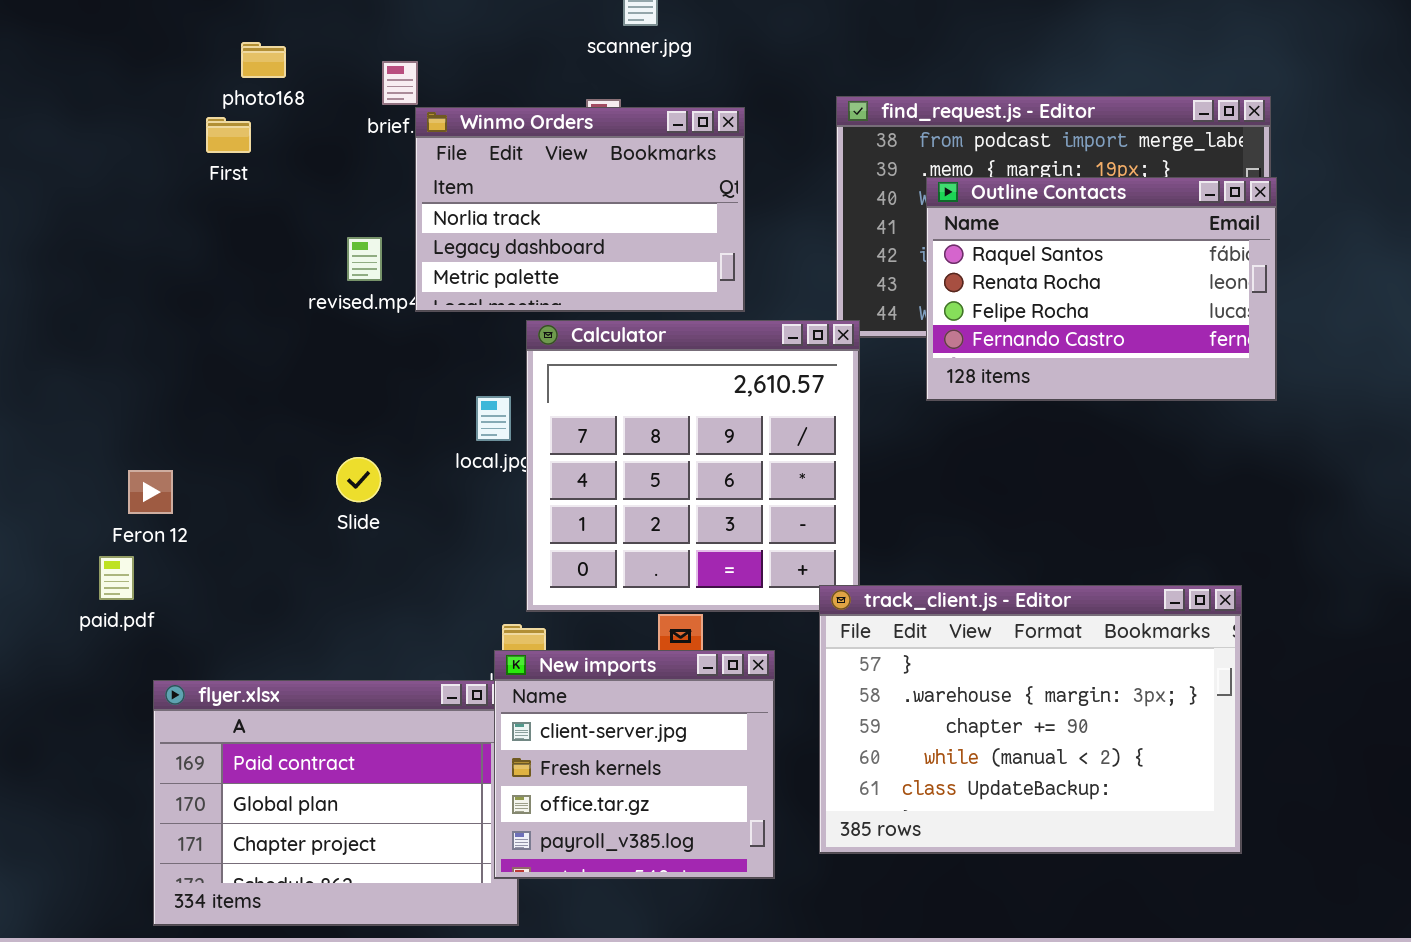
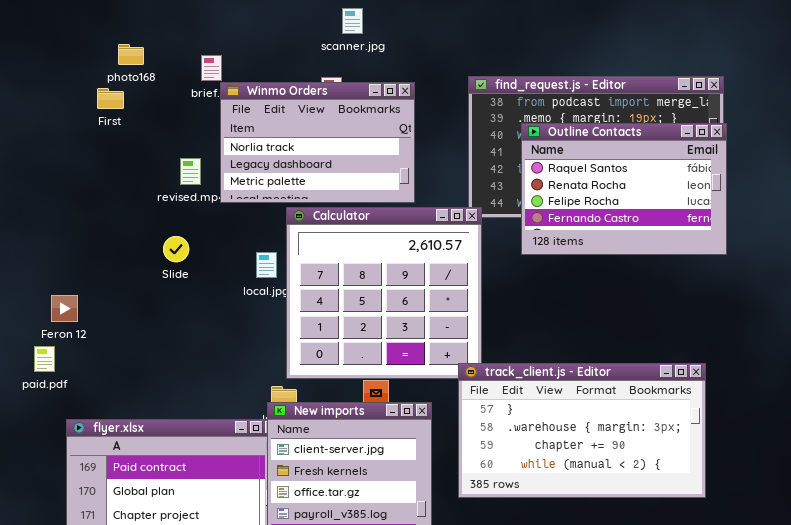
Slide: [336,457,381,502] -> [163,236,189,262], moved
track_client.js - Editor: [819,585,1242,854] -> [458,363,706,498], resized

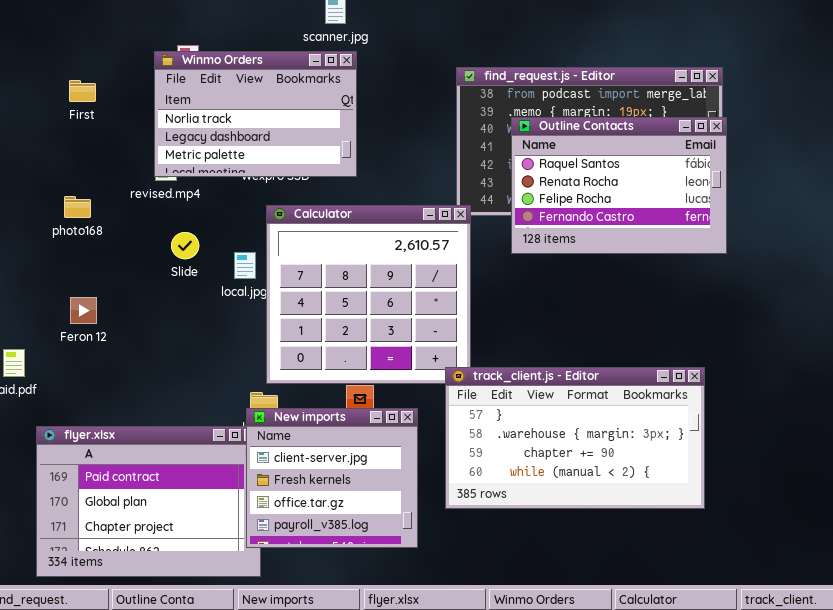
photo168: [118,44,144,65] -> [64,196,91,218], moved
Winmo Orders: [220,82,415,203] -> [154,51,357,177], moved
Slide: [163,236,189,262] -> [171,232,199,259], moved
Feron 12: [51,295,78,322] -> [70,297,97,324], moved

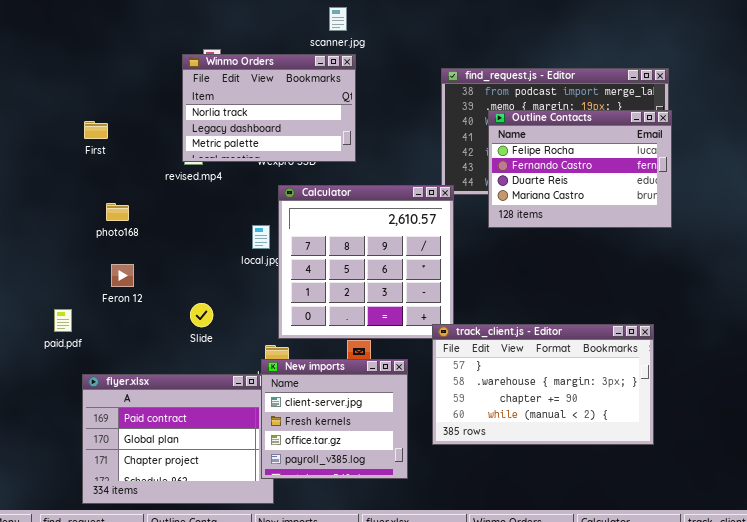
First: [69,80,96,102] -> [84,121,108,139], moved
Outline Contacts: [511,117,727,254] -> [488,110,672,228], scrolled down 2 rows
photo168: [64,196,91,218] -> [106,203,129,221], moved
Slide: [171,232,199,259] -> [190,303,213,327], moved

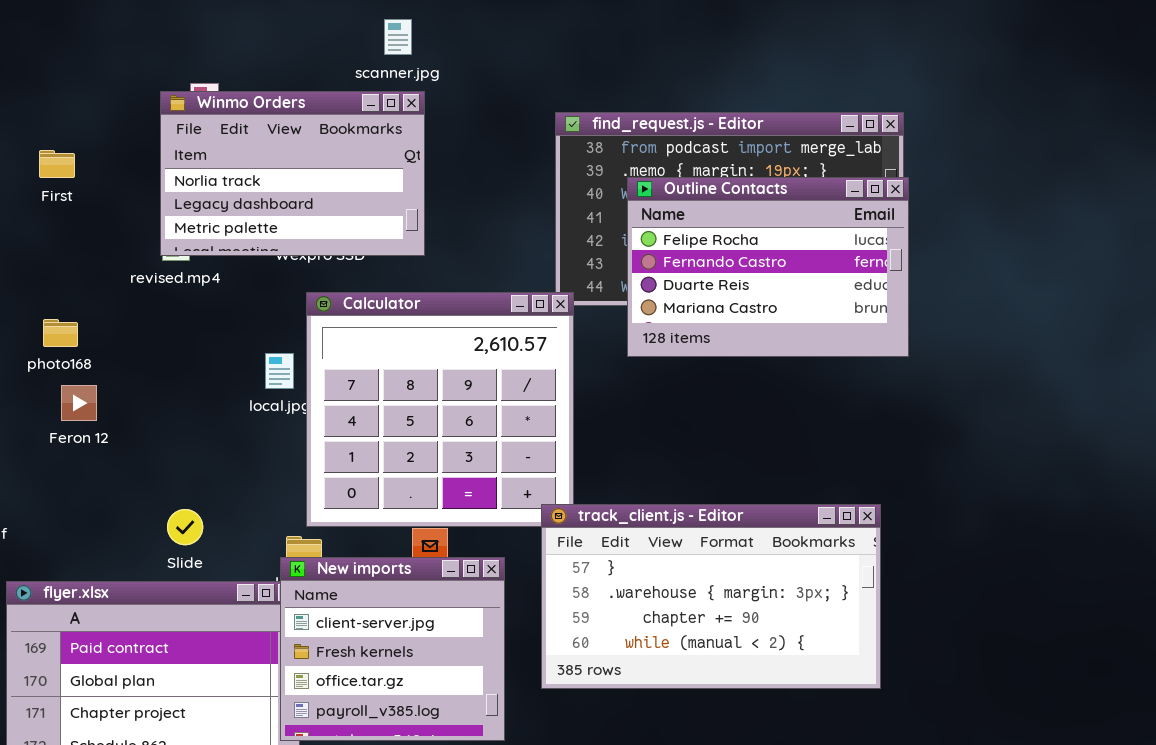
First: [84,121,108,139] -> [39,150,75,178], moved
Feron 12: [111,264,134,287] -> [61,385,97,421], moved
Slide: [190,303,213,327] -> [167,509,203,545], moved

